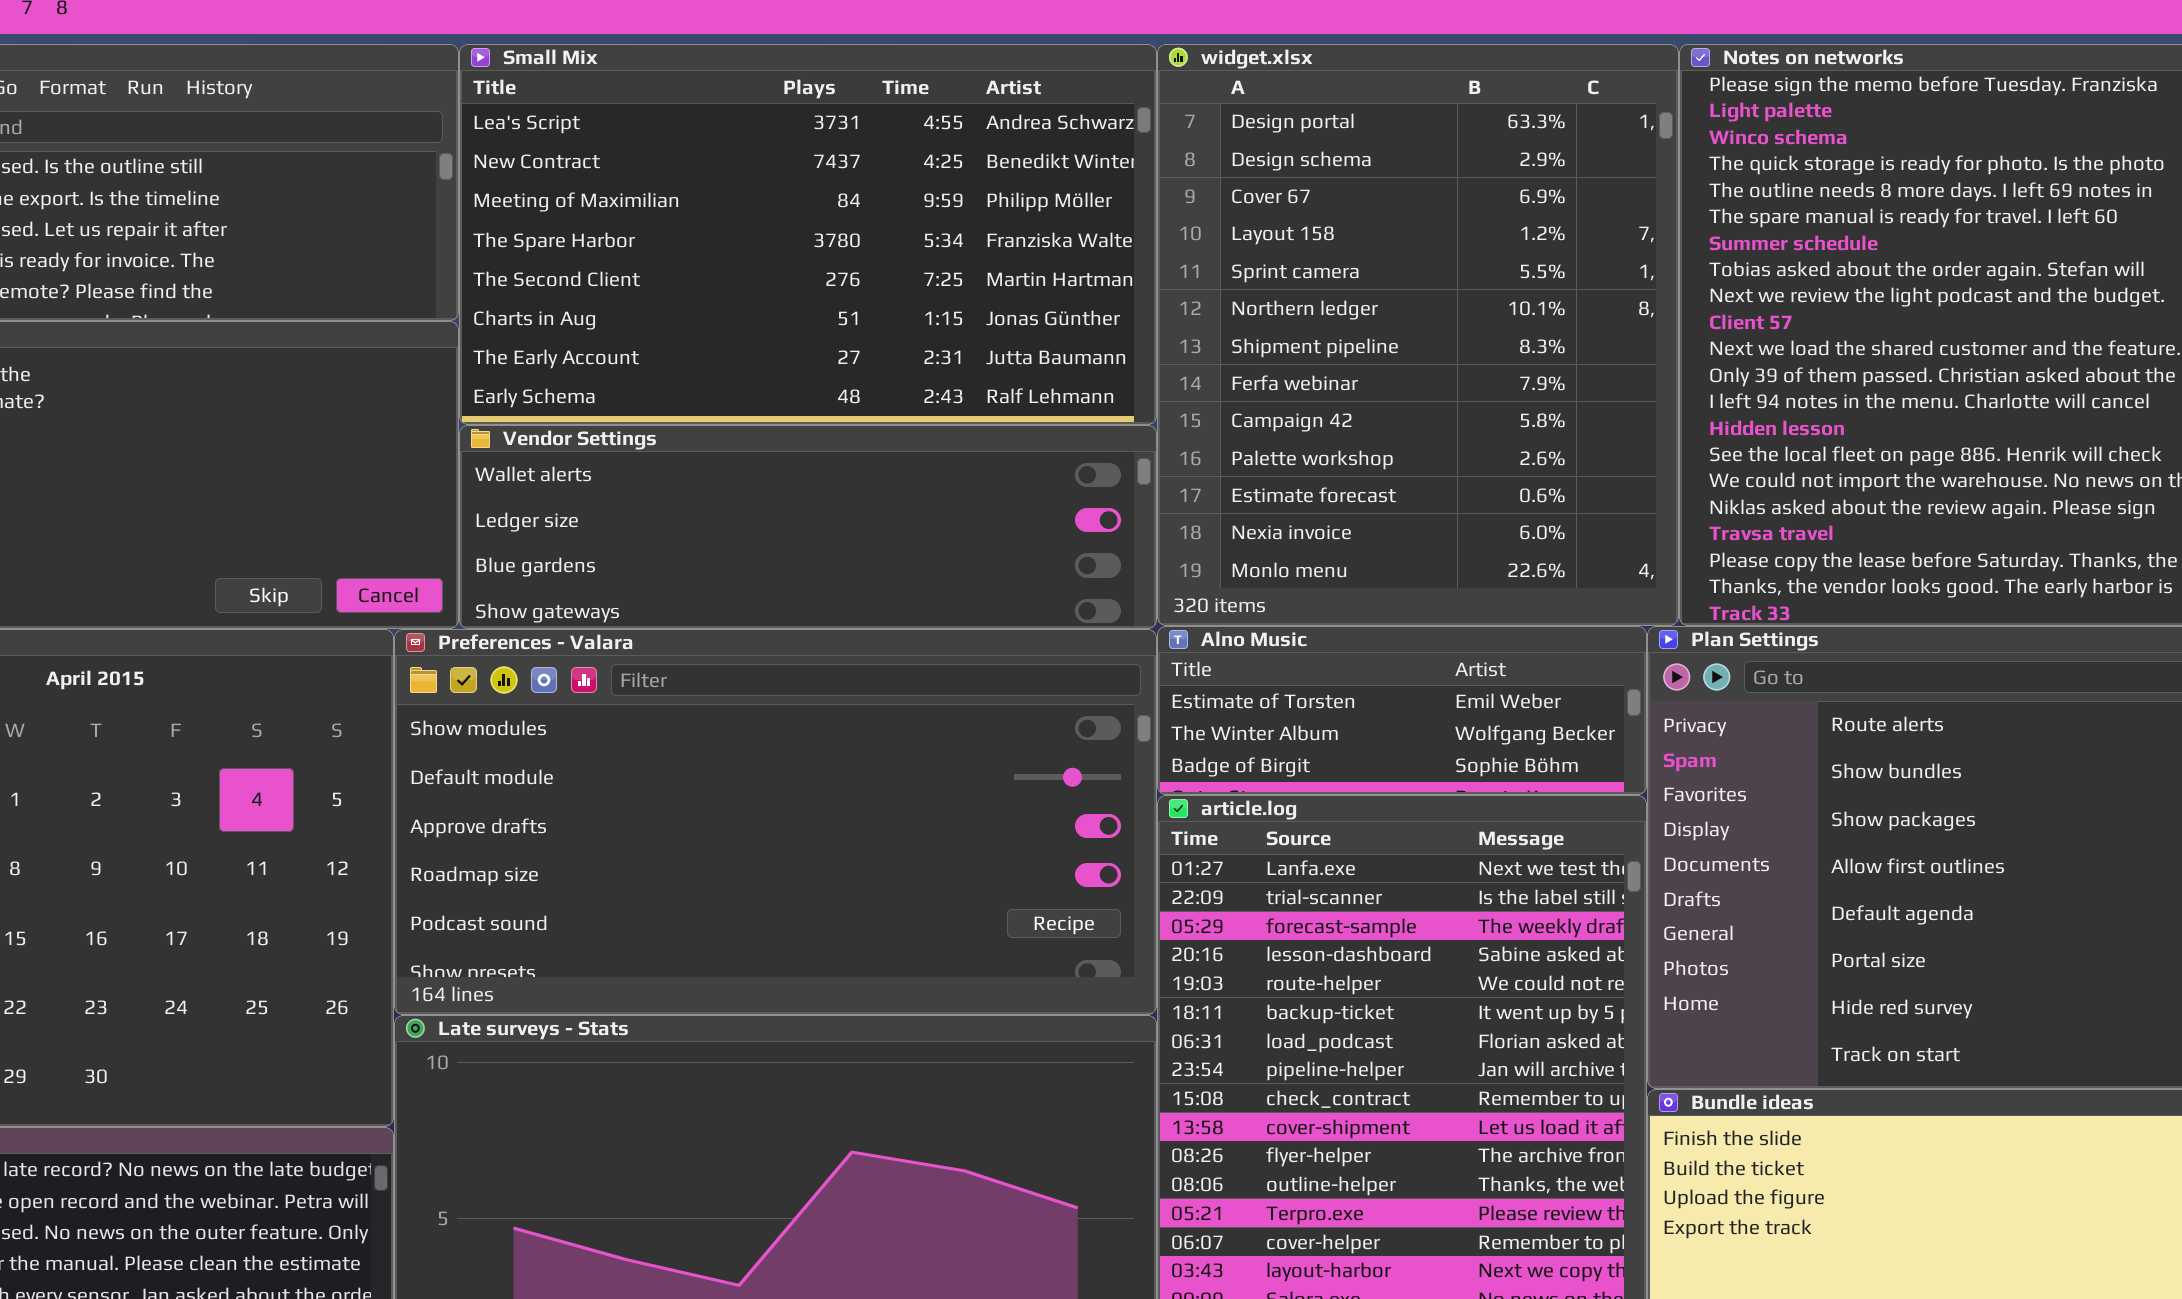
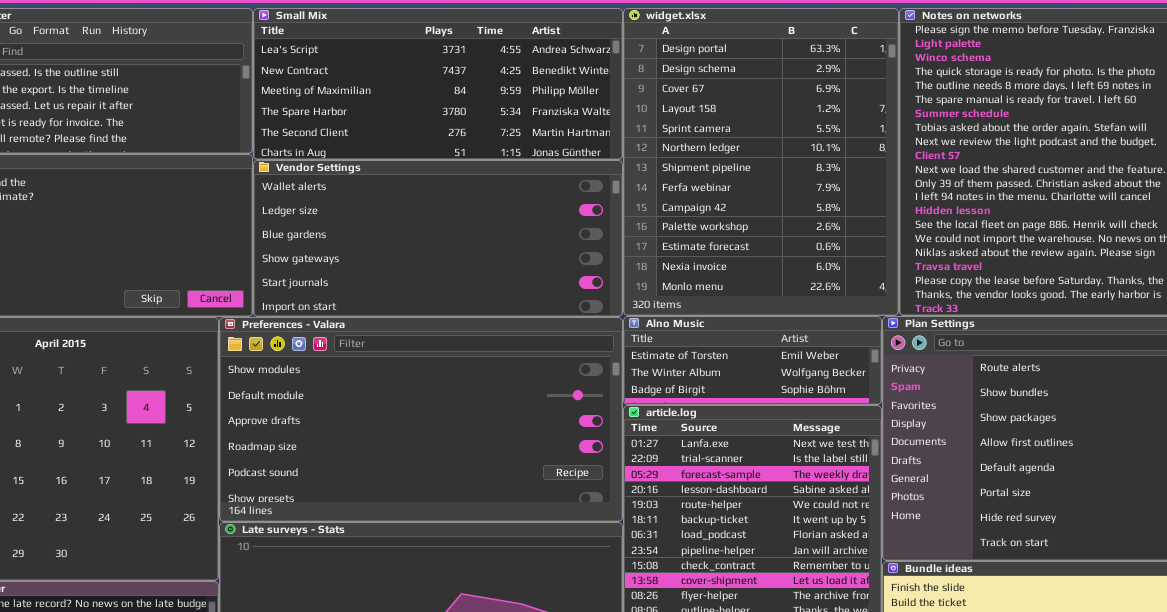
Small Mix: [459,44,1157,425] -> [253,8,623,160], resized
Vendor Settings: [459,425,1157,629] -> [253,160,623,317], resized

